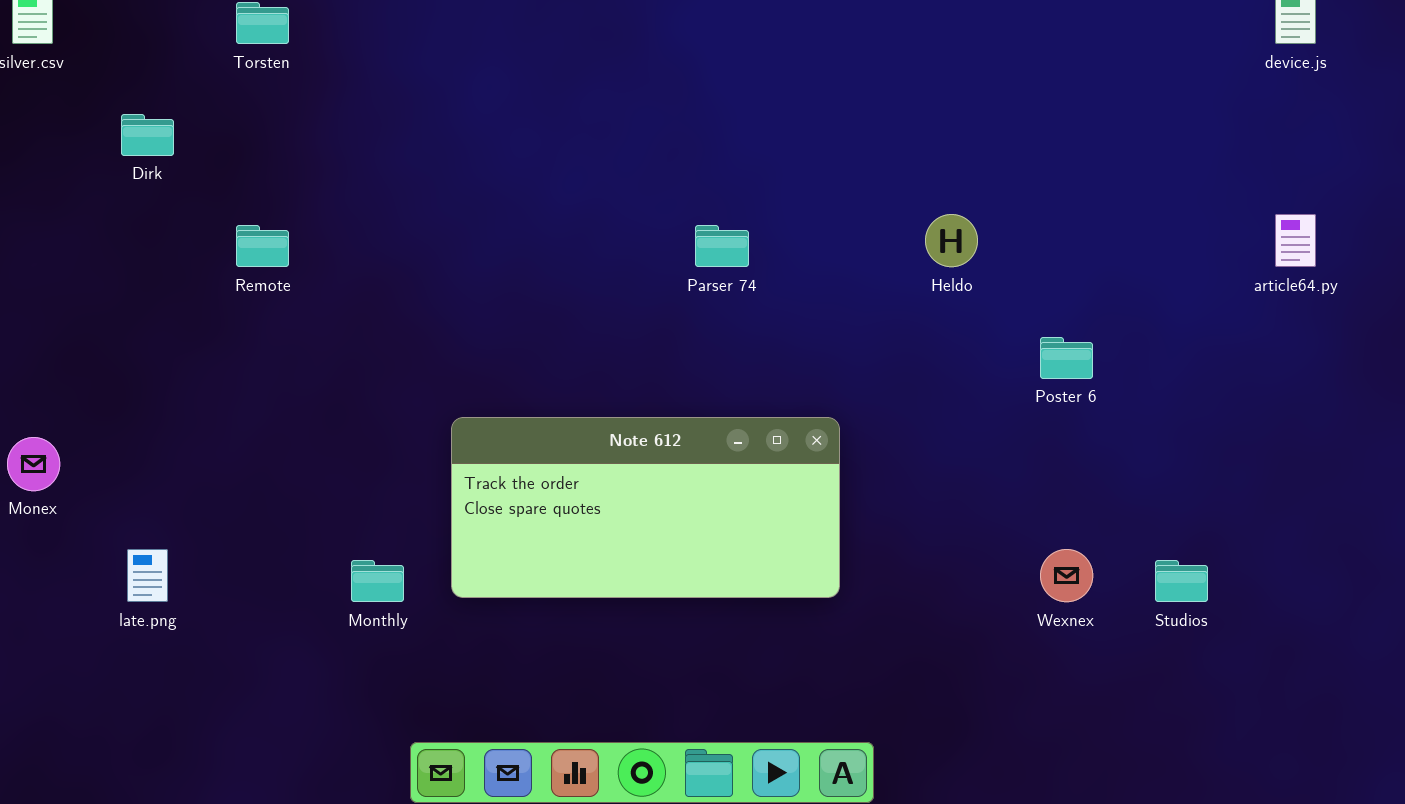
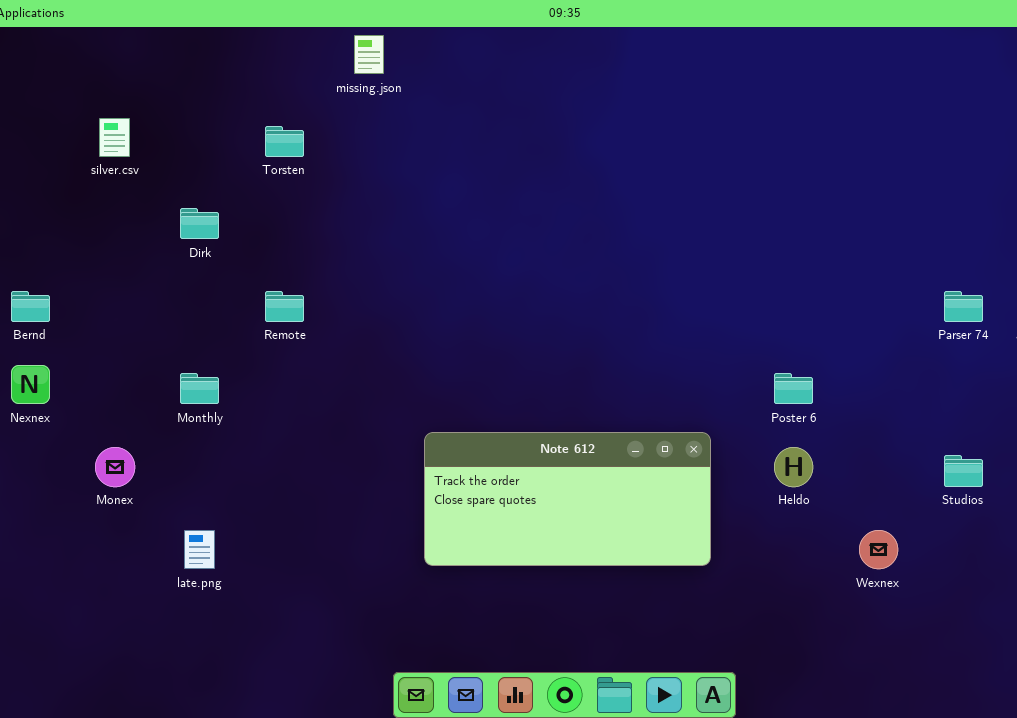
Heldo: [925,214,978,267] -> [774,447,813,487], moved
Parser 74: [695,225,749,267] -> [944,291,983,322], moved
Poster 6: [1040,337,1093,379] -> [774,373,813,404], moved
Monthly: [351,560,404,602] -> [180,373,219,404], moved
Studios: [1155,560,1208,602] -> [944,455,983,487], moved

